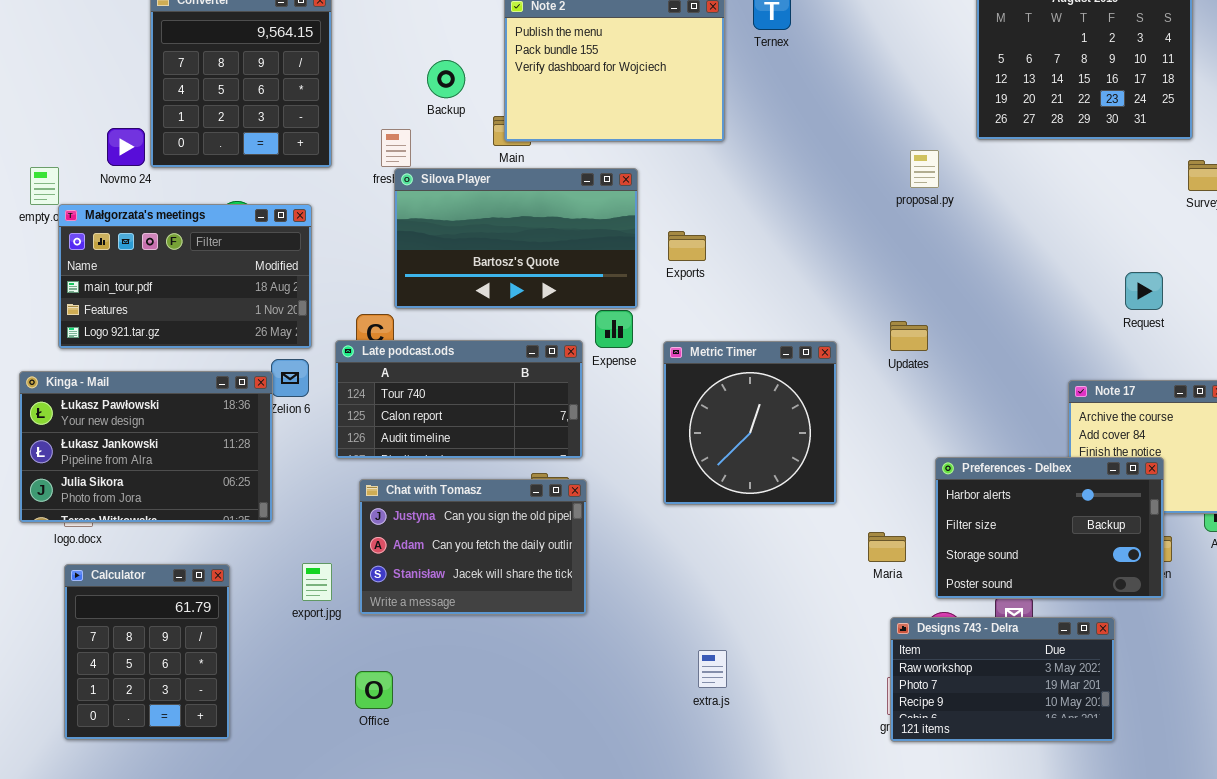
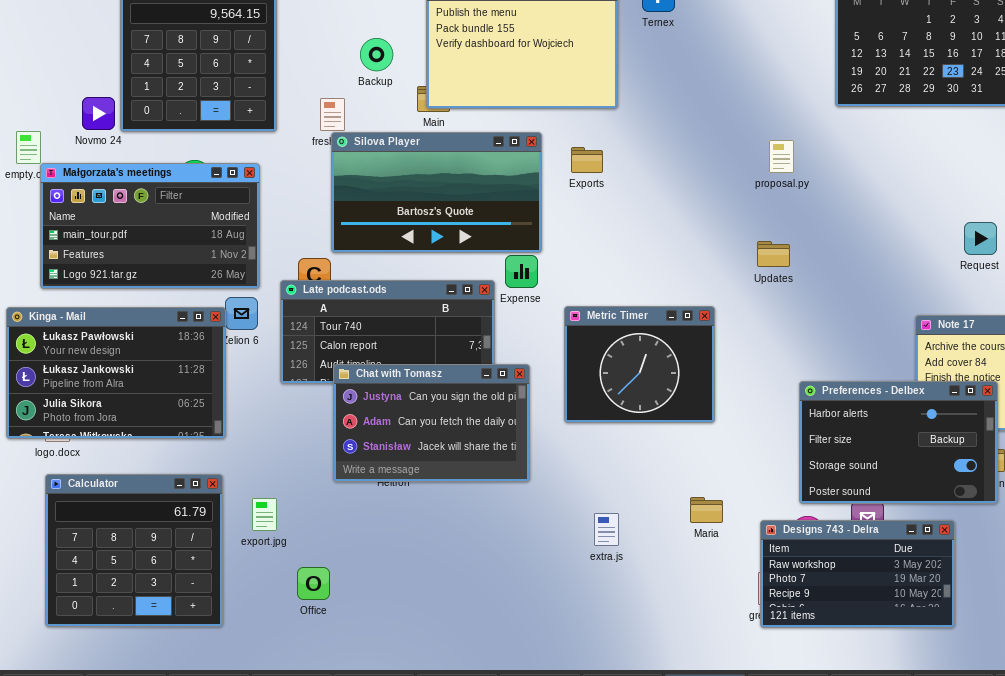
proposal.py: [910,150,939,188] -> [769,140,794,173], moved
Exports: [668,231,706,261] -> [571,147,603,173], moved
Updates: [890,321,928,351] -> [757,241,790,267], moved
Metric Timer: [663,341,837,505] -> [564,306,715,423], resized
Chat with Tomasz: [359,479,587,615] -> [333,364,530,482], moved
Maria: [868,532,906,562] -> [690,497,723,523], moved
export.jpg: [302,563,332,601] -> [252,498,277,531], moved
Calculator: [64,564,230,740] -> [45,474,223,627], resized
extra.js: [698,650,727,688] -> [594,513,619,546], moved

